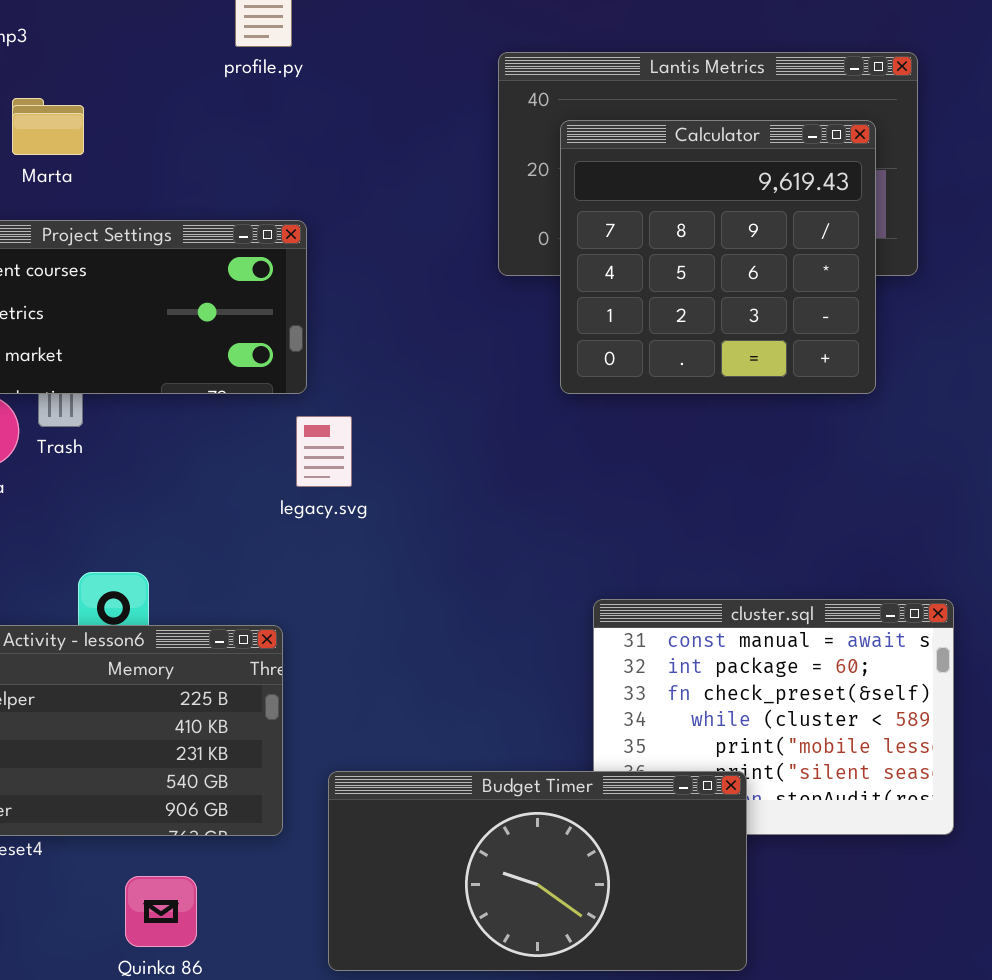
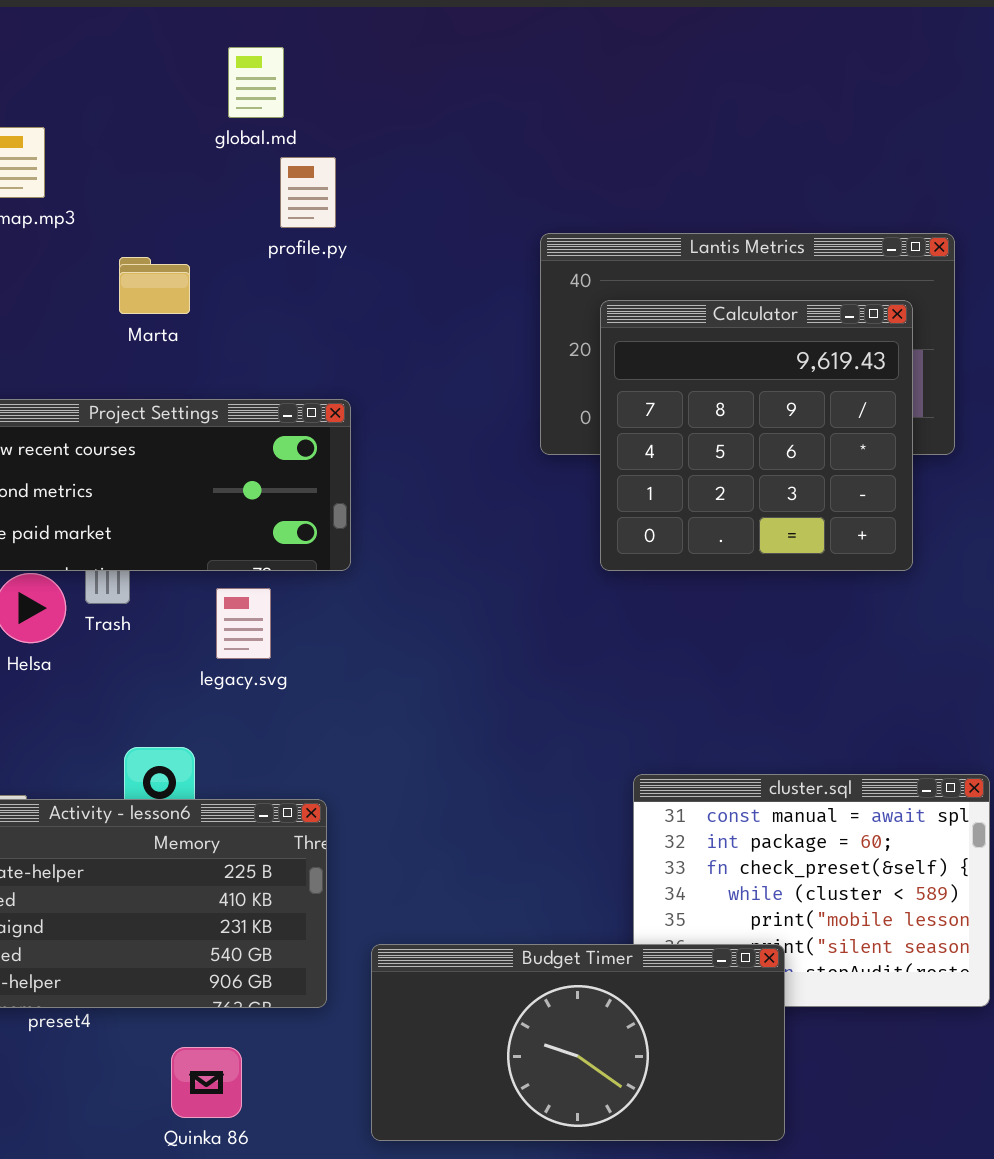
Marta: [12,98,84,155] -> [119,257,190,314], moved
legacy.svg: [296,416,352,487] -> [216,588,271,659], moved

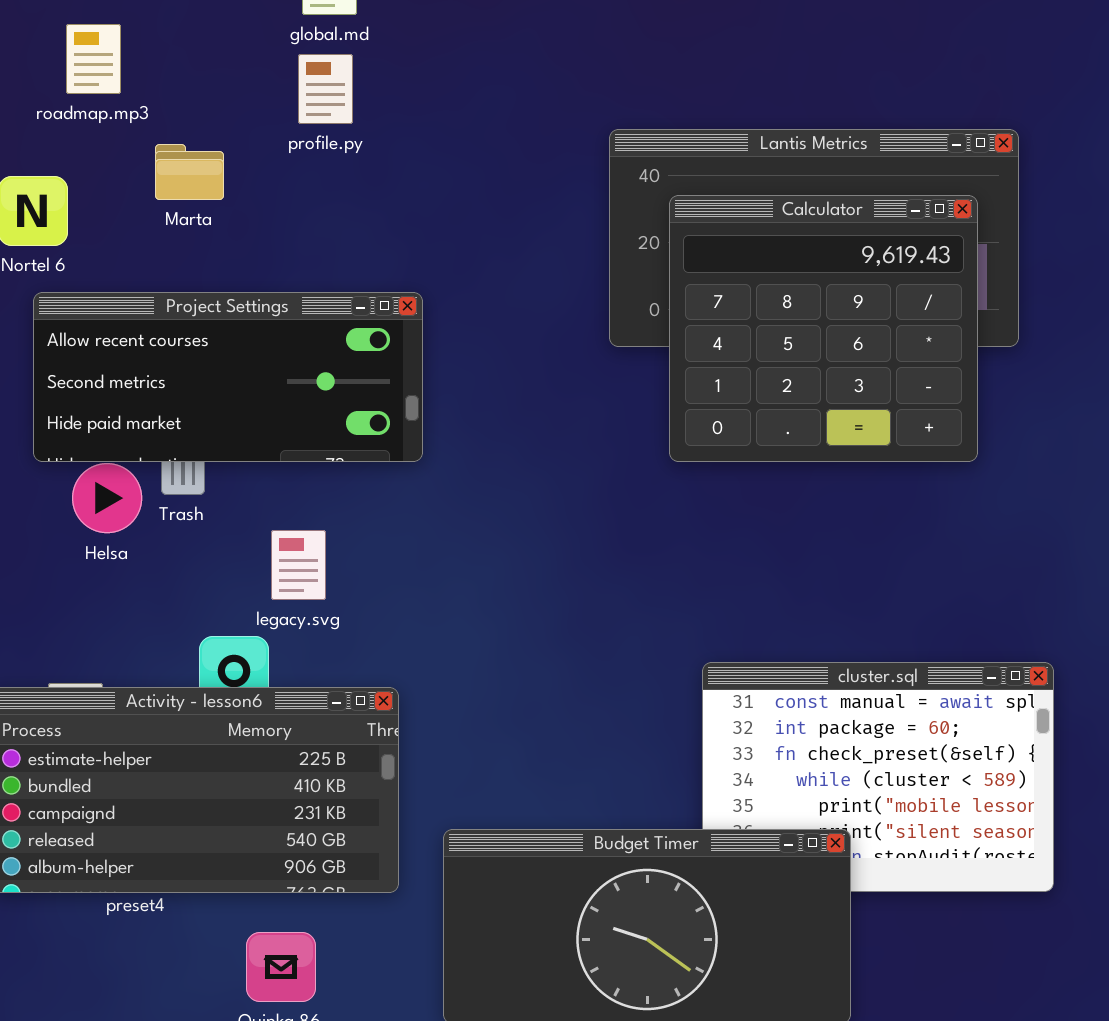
profile.py: [280,157,336,228] -> [298,54,353,124], moved
Marta: [119,257,190,314] -> [155,144,224,200], moved
legacy.svg: [216,588,271,659] -> [271,530,326,600], moved

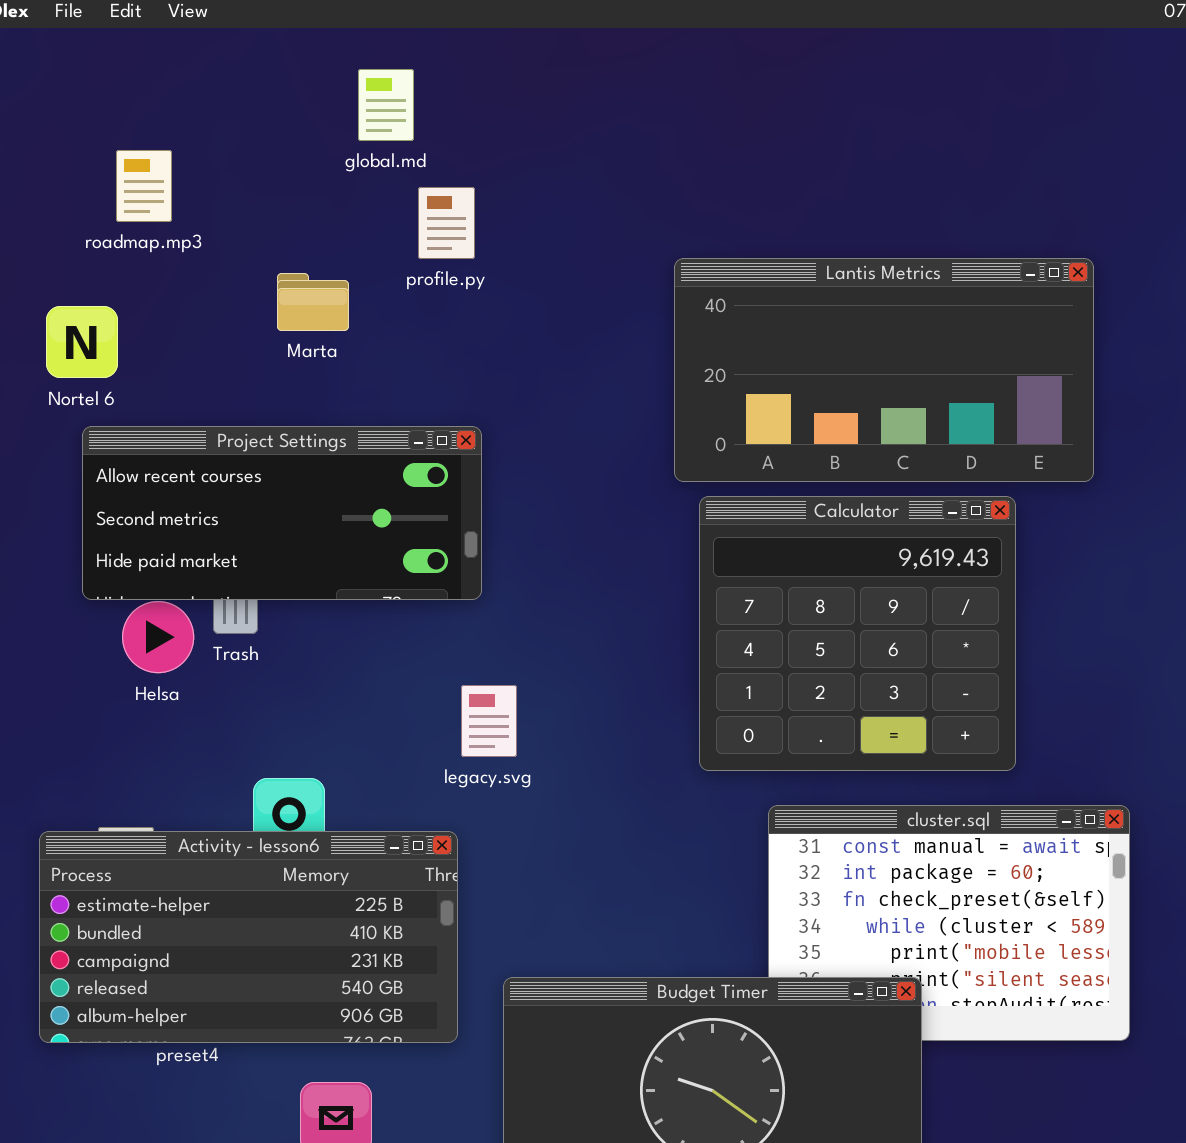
profile.py: [298,54,353,124] -> [418,187,475,259], moved
Marta: [155,144,224,200] -> [277,273,349,331], moved
Calculator: [669,195,978,462] -> [699,496,1016,771], moved
legacy.svg: [271,530,326,600] -> [461,685,517,757], moved

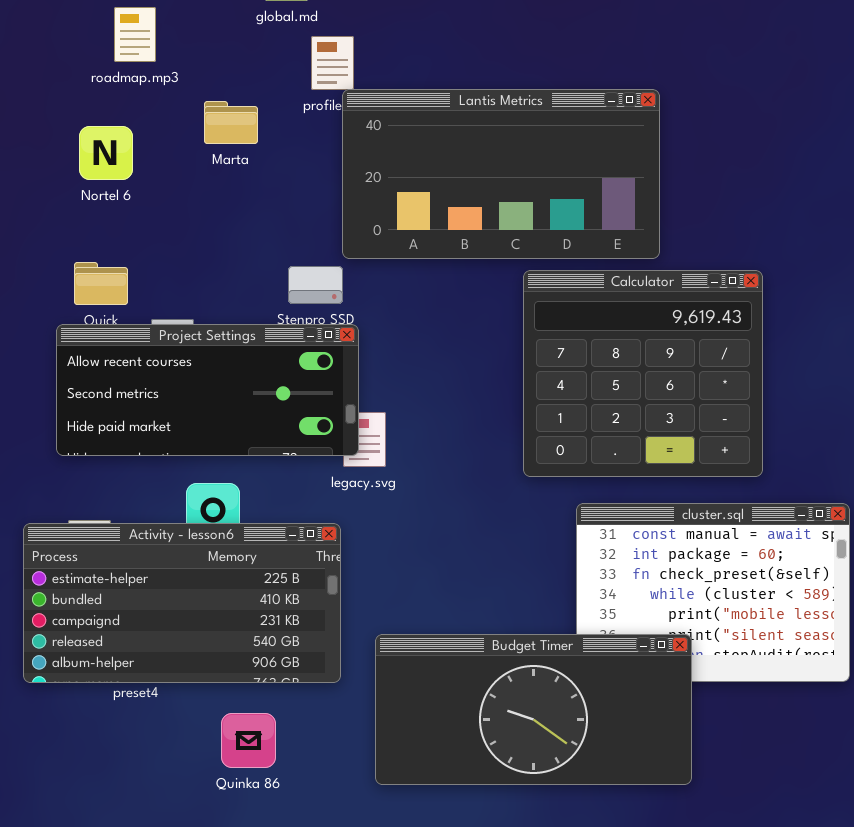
roadmap.mp3: [116,150,172,222] -> [114,7,156,62], moved
Lantis Metrics: [674,258,1094,482] -> [342,89,660,259], moved
Nortel 6: [46,306,118,378] -> [79,126,133,180], moved
Project Settings: [82,426,482,600] -> [56,324,359,456], moved

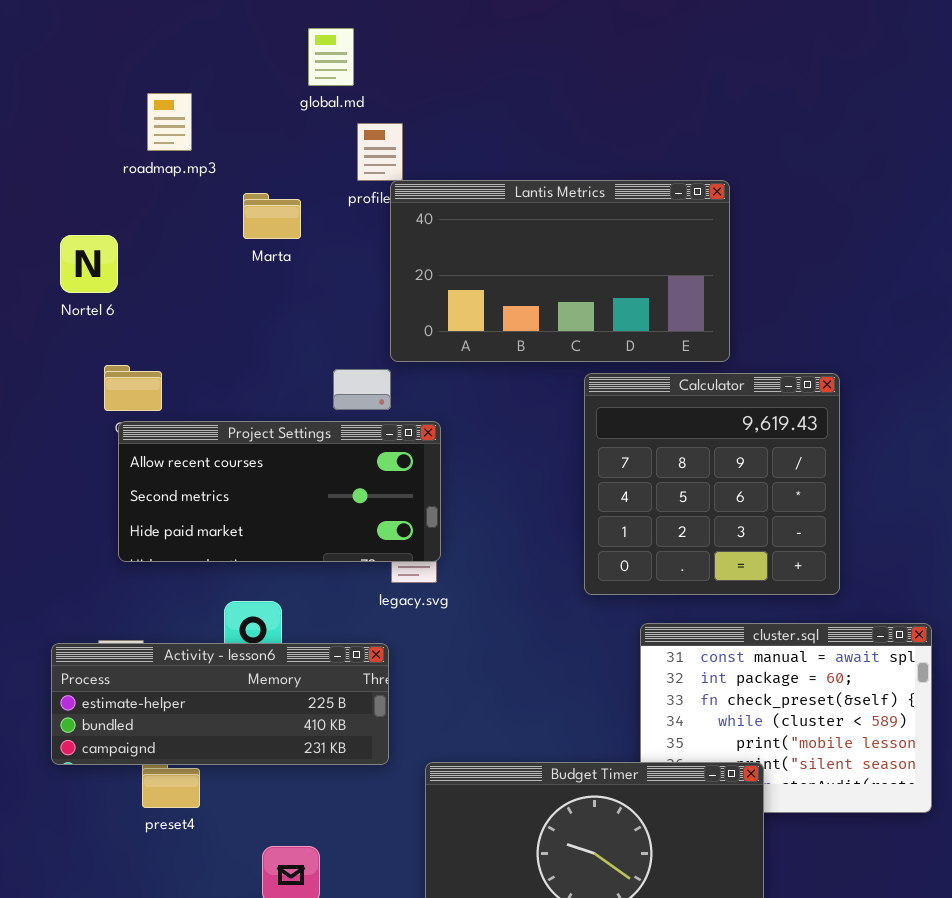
Nortel 6: [79,126,133,180] -> [60,235,118,293], moved
Project Settings: [56,324,359,456] -> [118,421,441,562], moved
Activity - lesson6: [23,523,341,683] -> [51,643,389,765], resized

